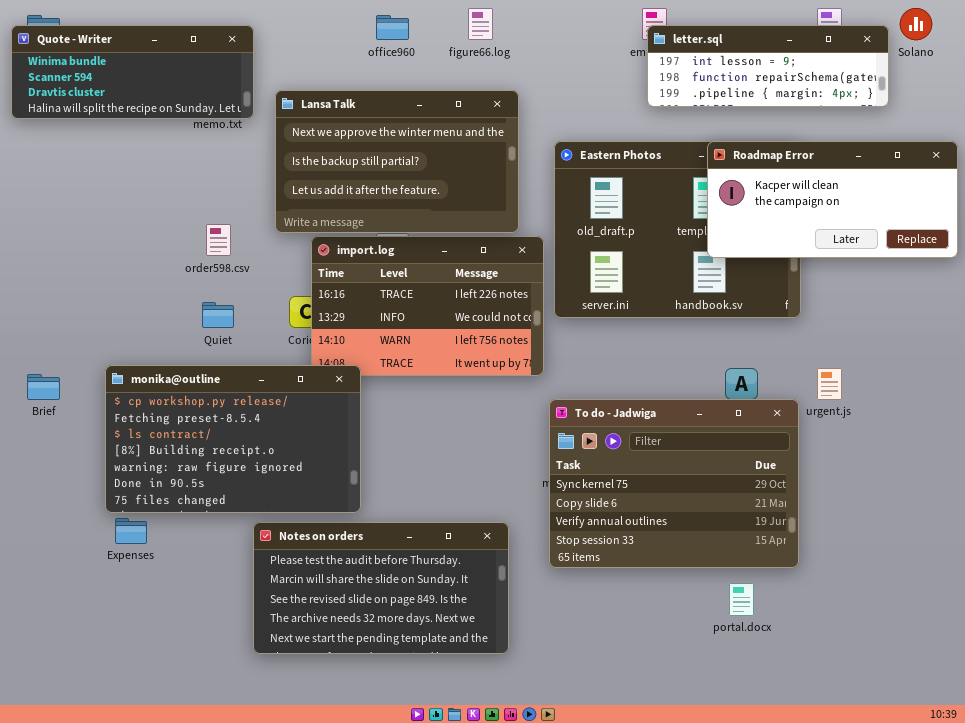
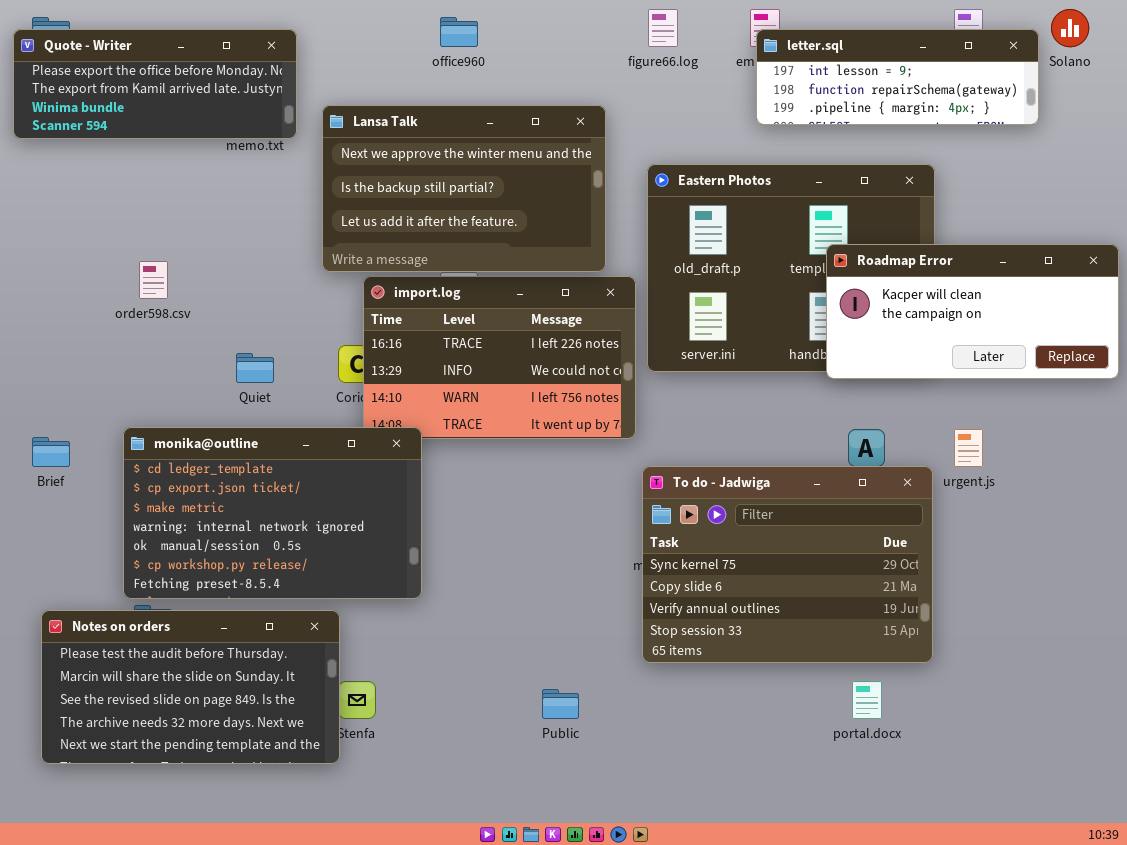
figure66.log: [468,8,493,40] -> [648,9,678,47], moved
Quote - Writer: [11,25,254,119] -> [13,29,297,139], scrolled up 2 rows
Roadmap Error: [707,141,958,258] -> [826,244,1119,379], moved
order598.csv: [206,224,231,256] -> [139,261,168,299], moved
monika@outline: [105,365,361,513] -> [123,427,422,599], scrolled up 5 rows
Notes on orders: [253,522,509,654] -> [41,610,340,764], moved

